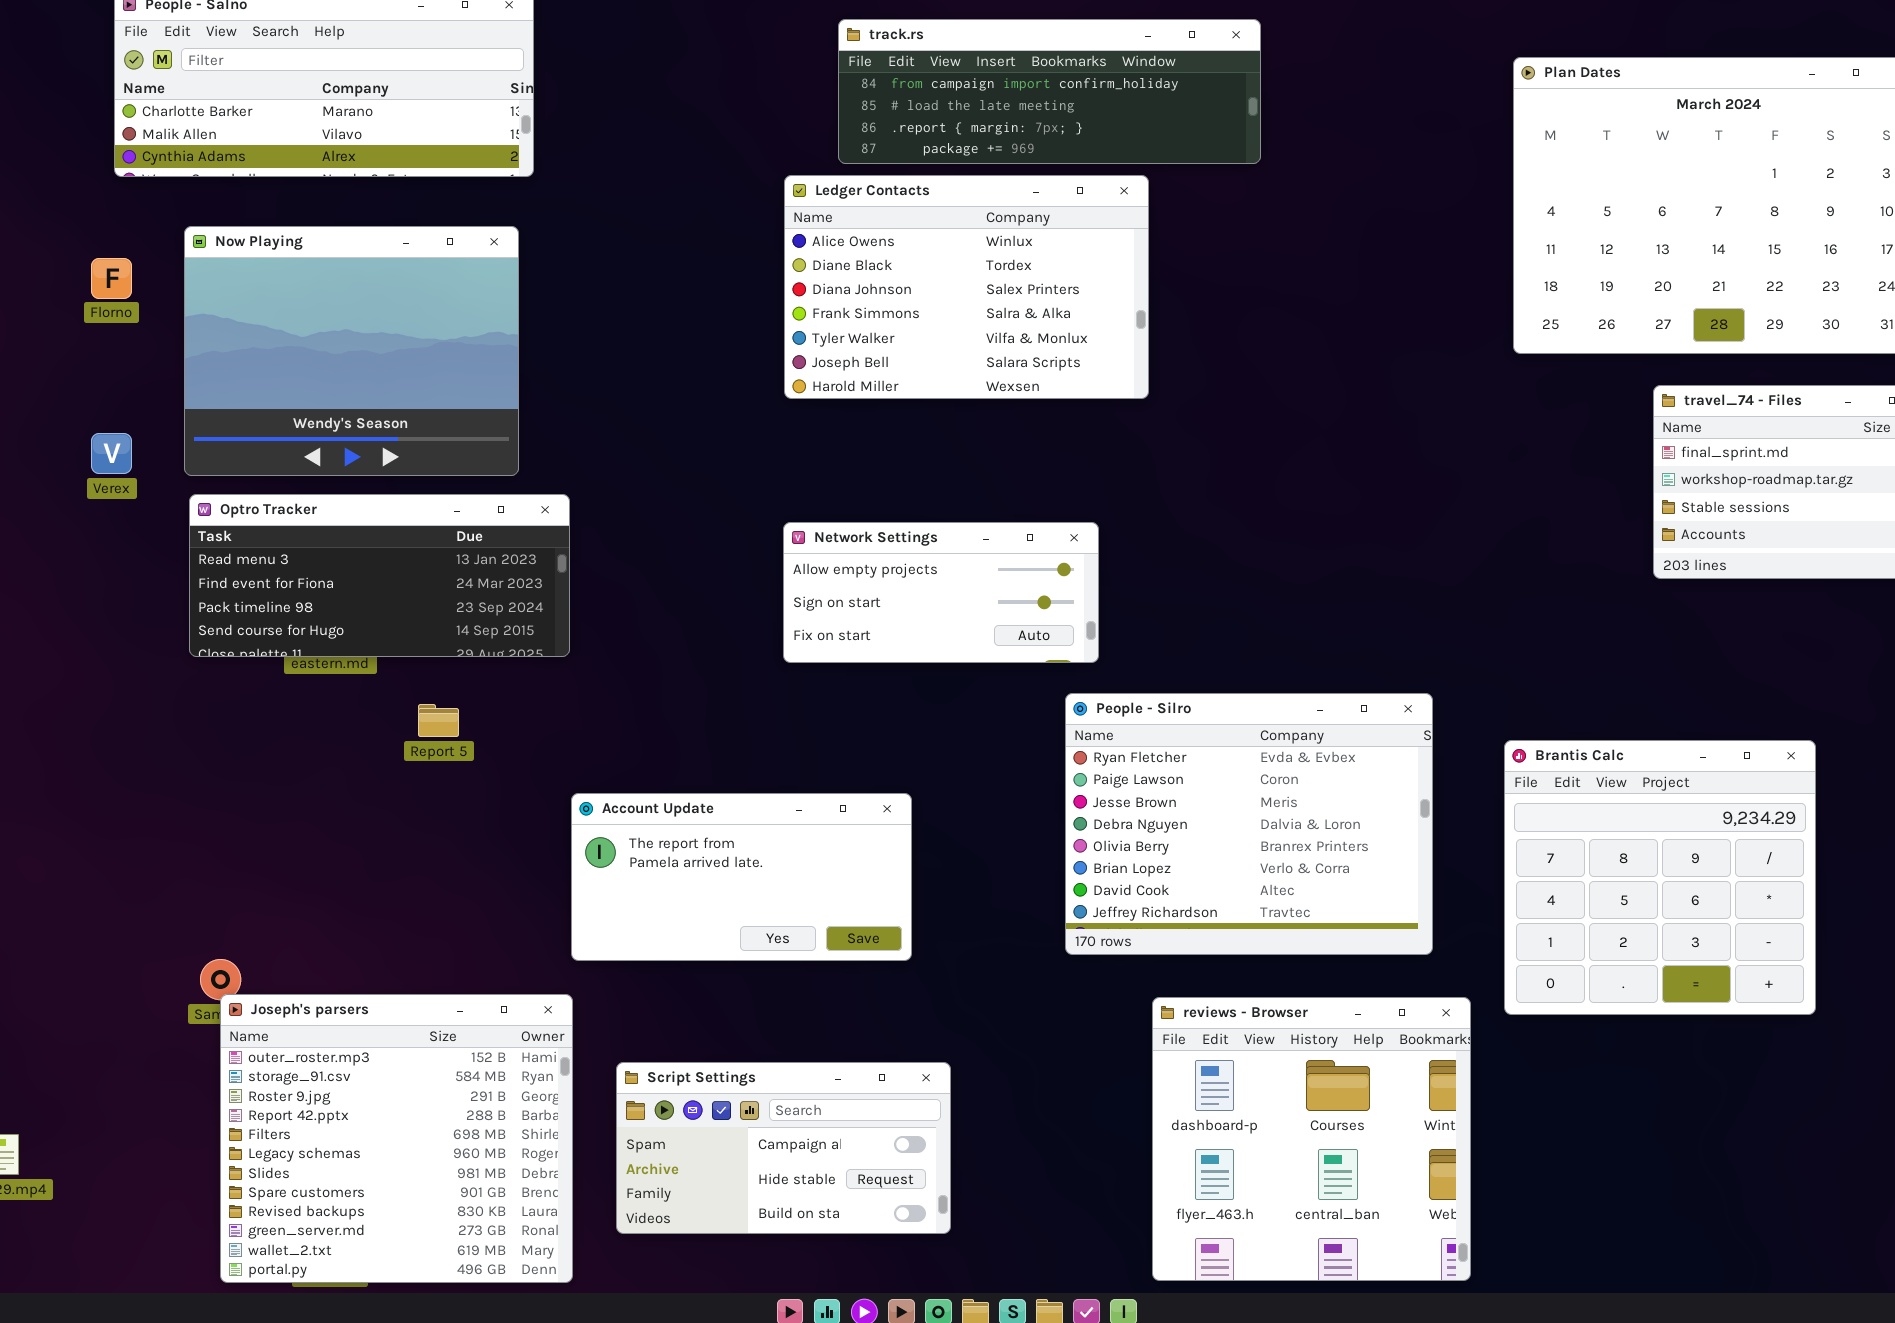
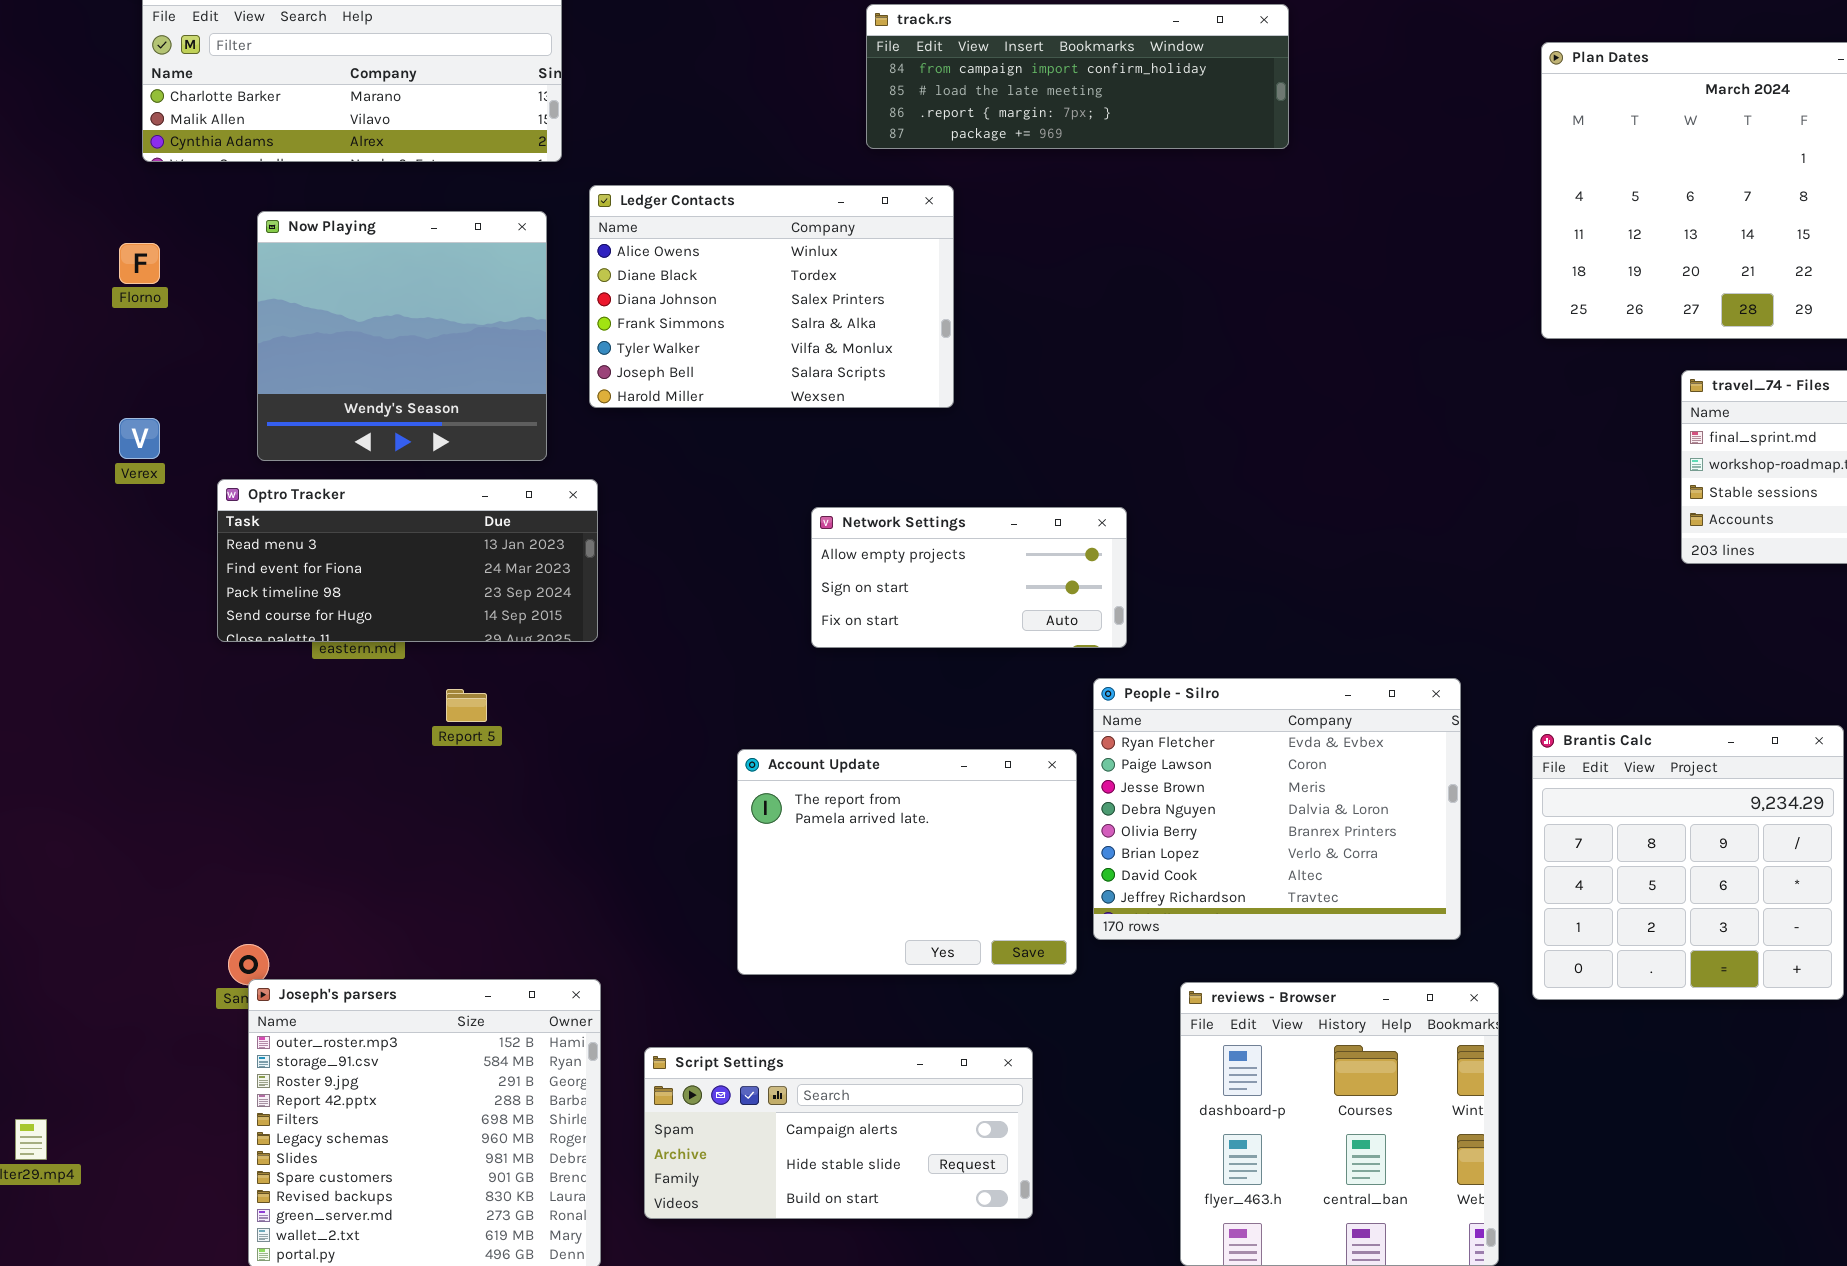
Ledger Contacts: [784,175,1149,399] -> [589,185,954,408], moved
Now Playing: [184,226,519,476] -> [257,211,547,461], resized
Account Update: [571,793,912,961] -> [737,749,1077,975], moved, resized
Script Settings: [616,1062,951,1234] -> [644,1047,1033,1219], resized

